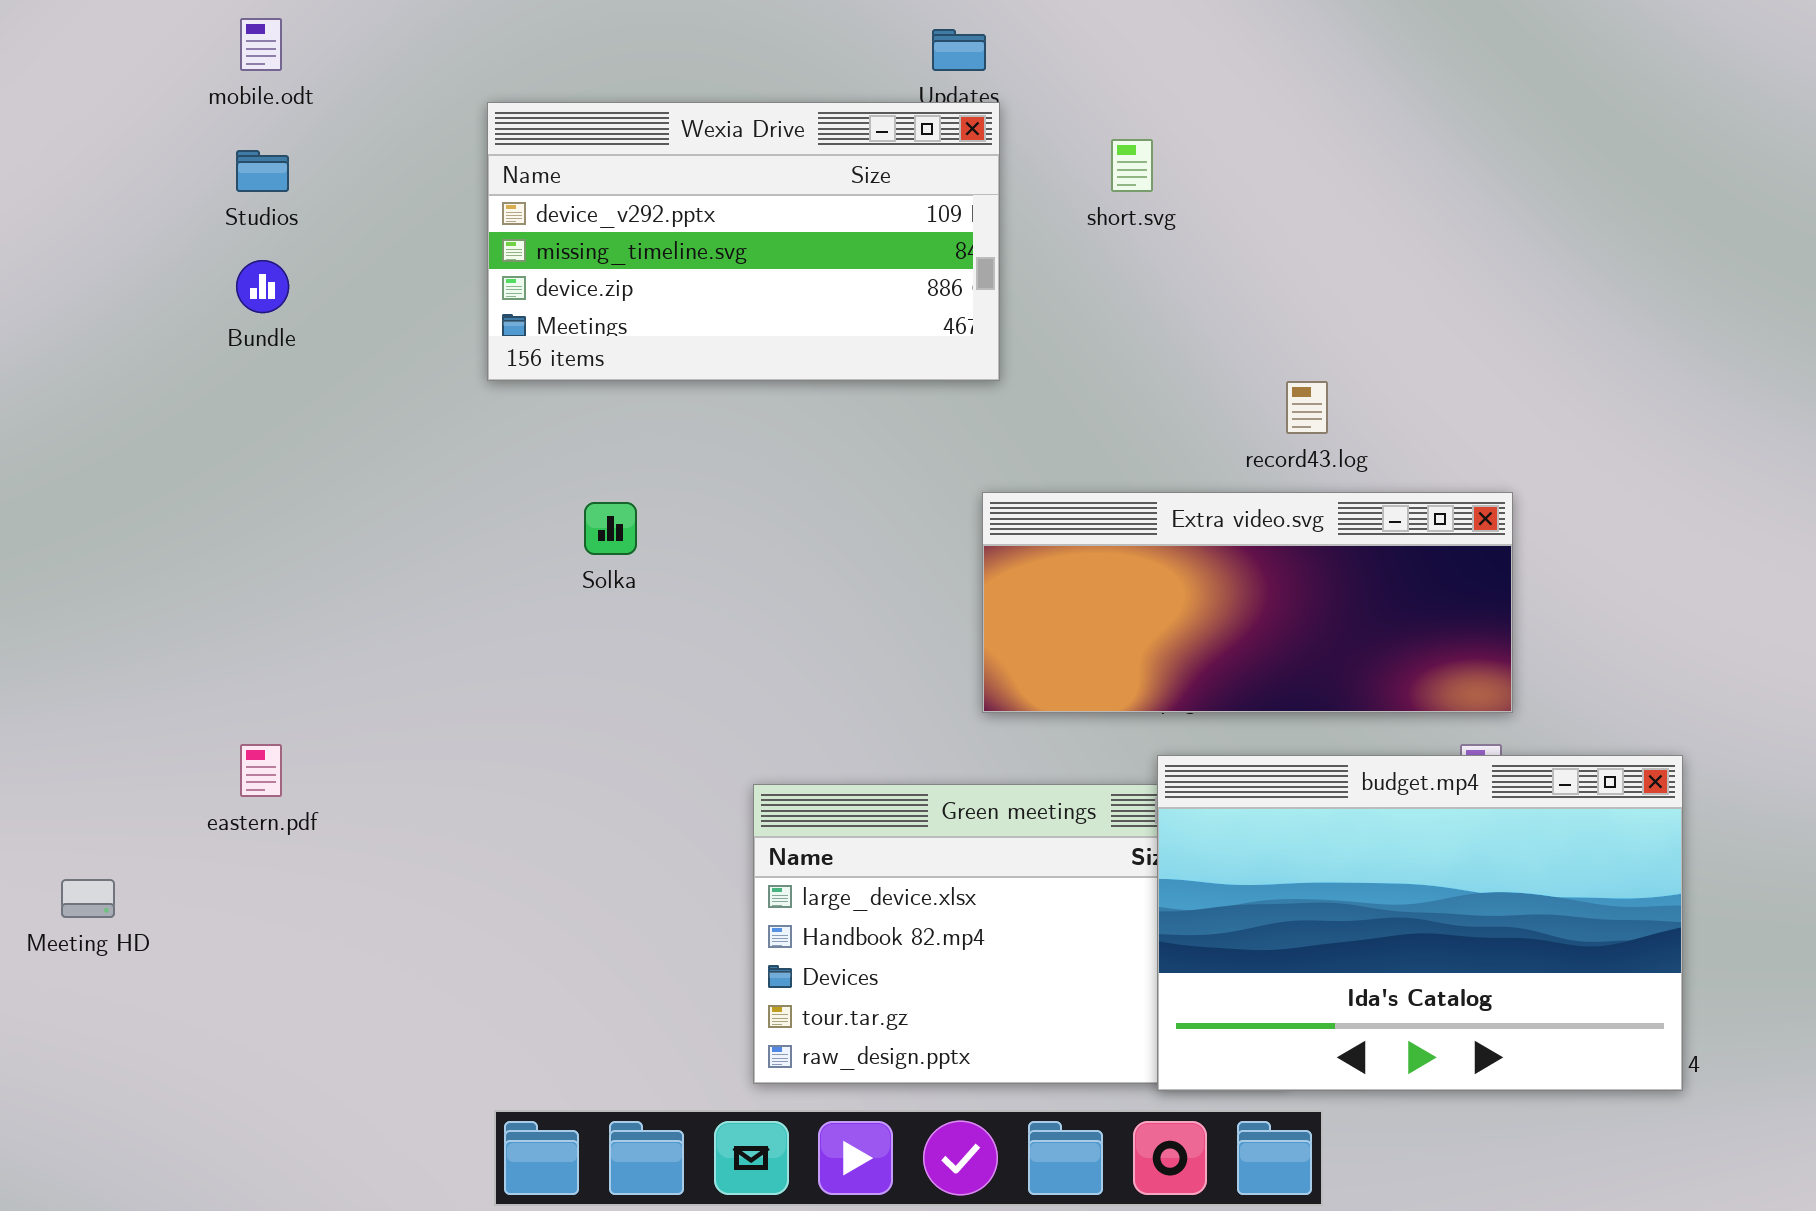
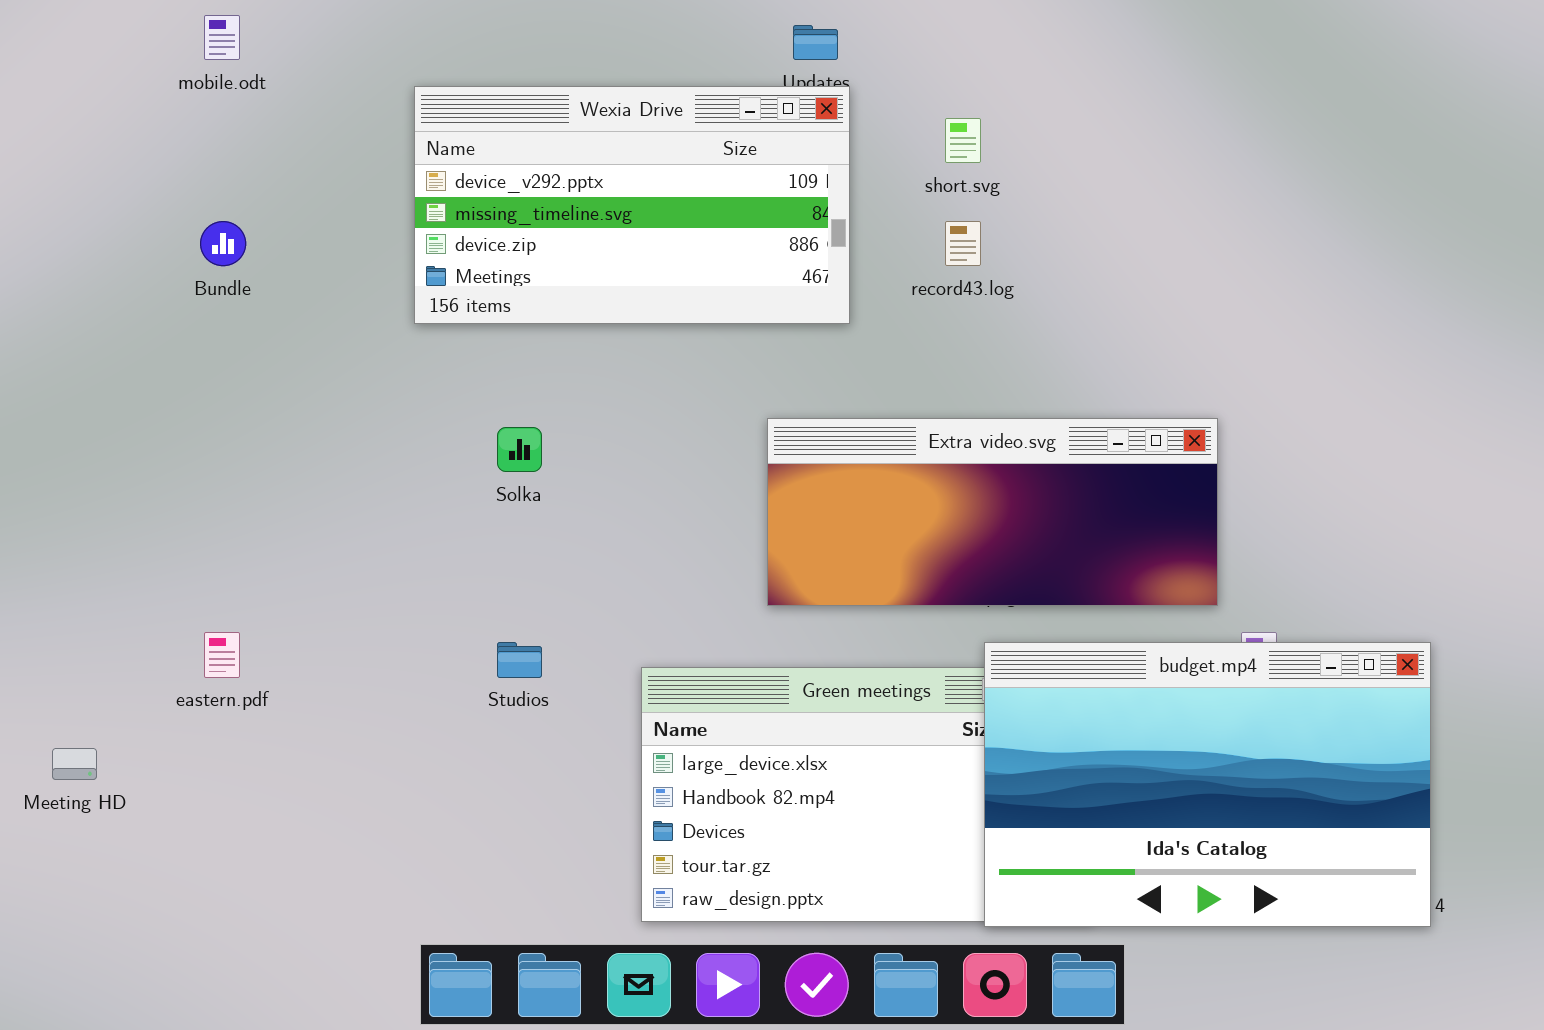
Studios: [236,150,289,192] -> [497,642,542,678], moved
record43.log: [1286,381,1328,434] -> [945,221,981,266], moved
Extra video.svg: [982,492,1513,713] -> [767,418,1218,606], moved

